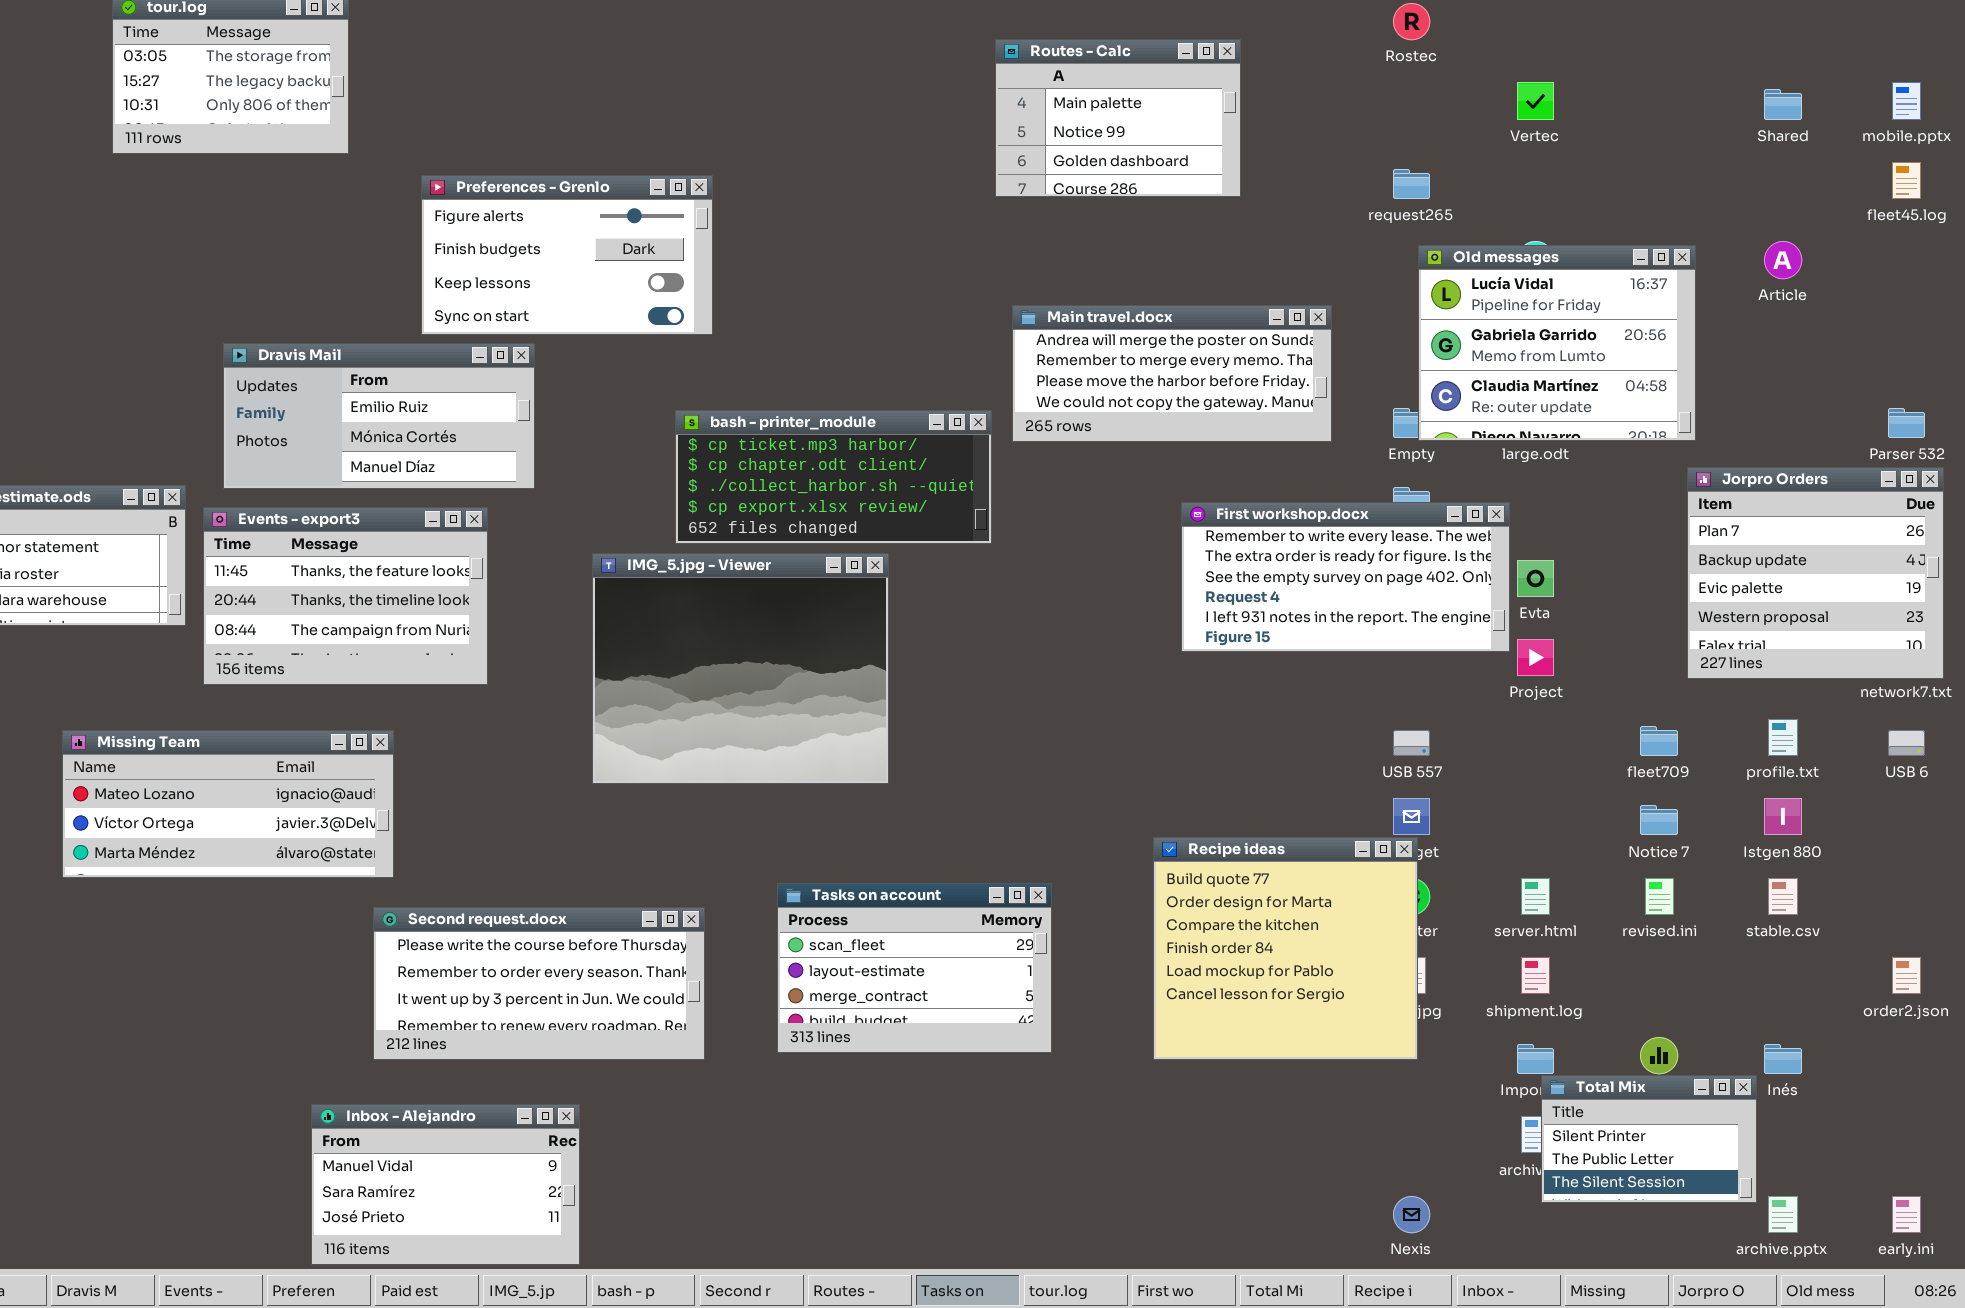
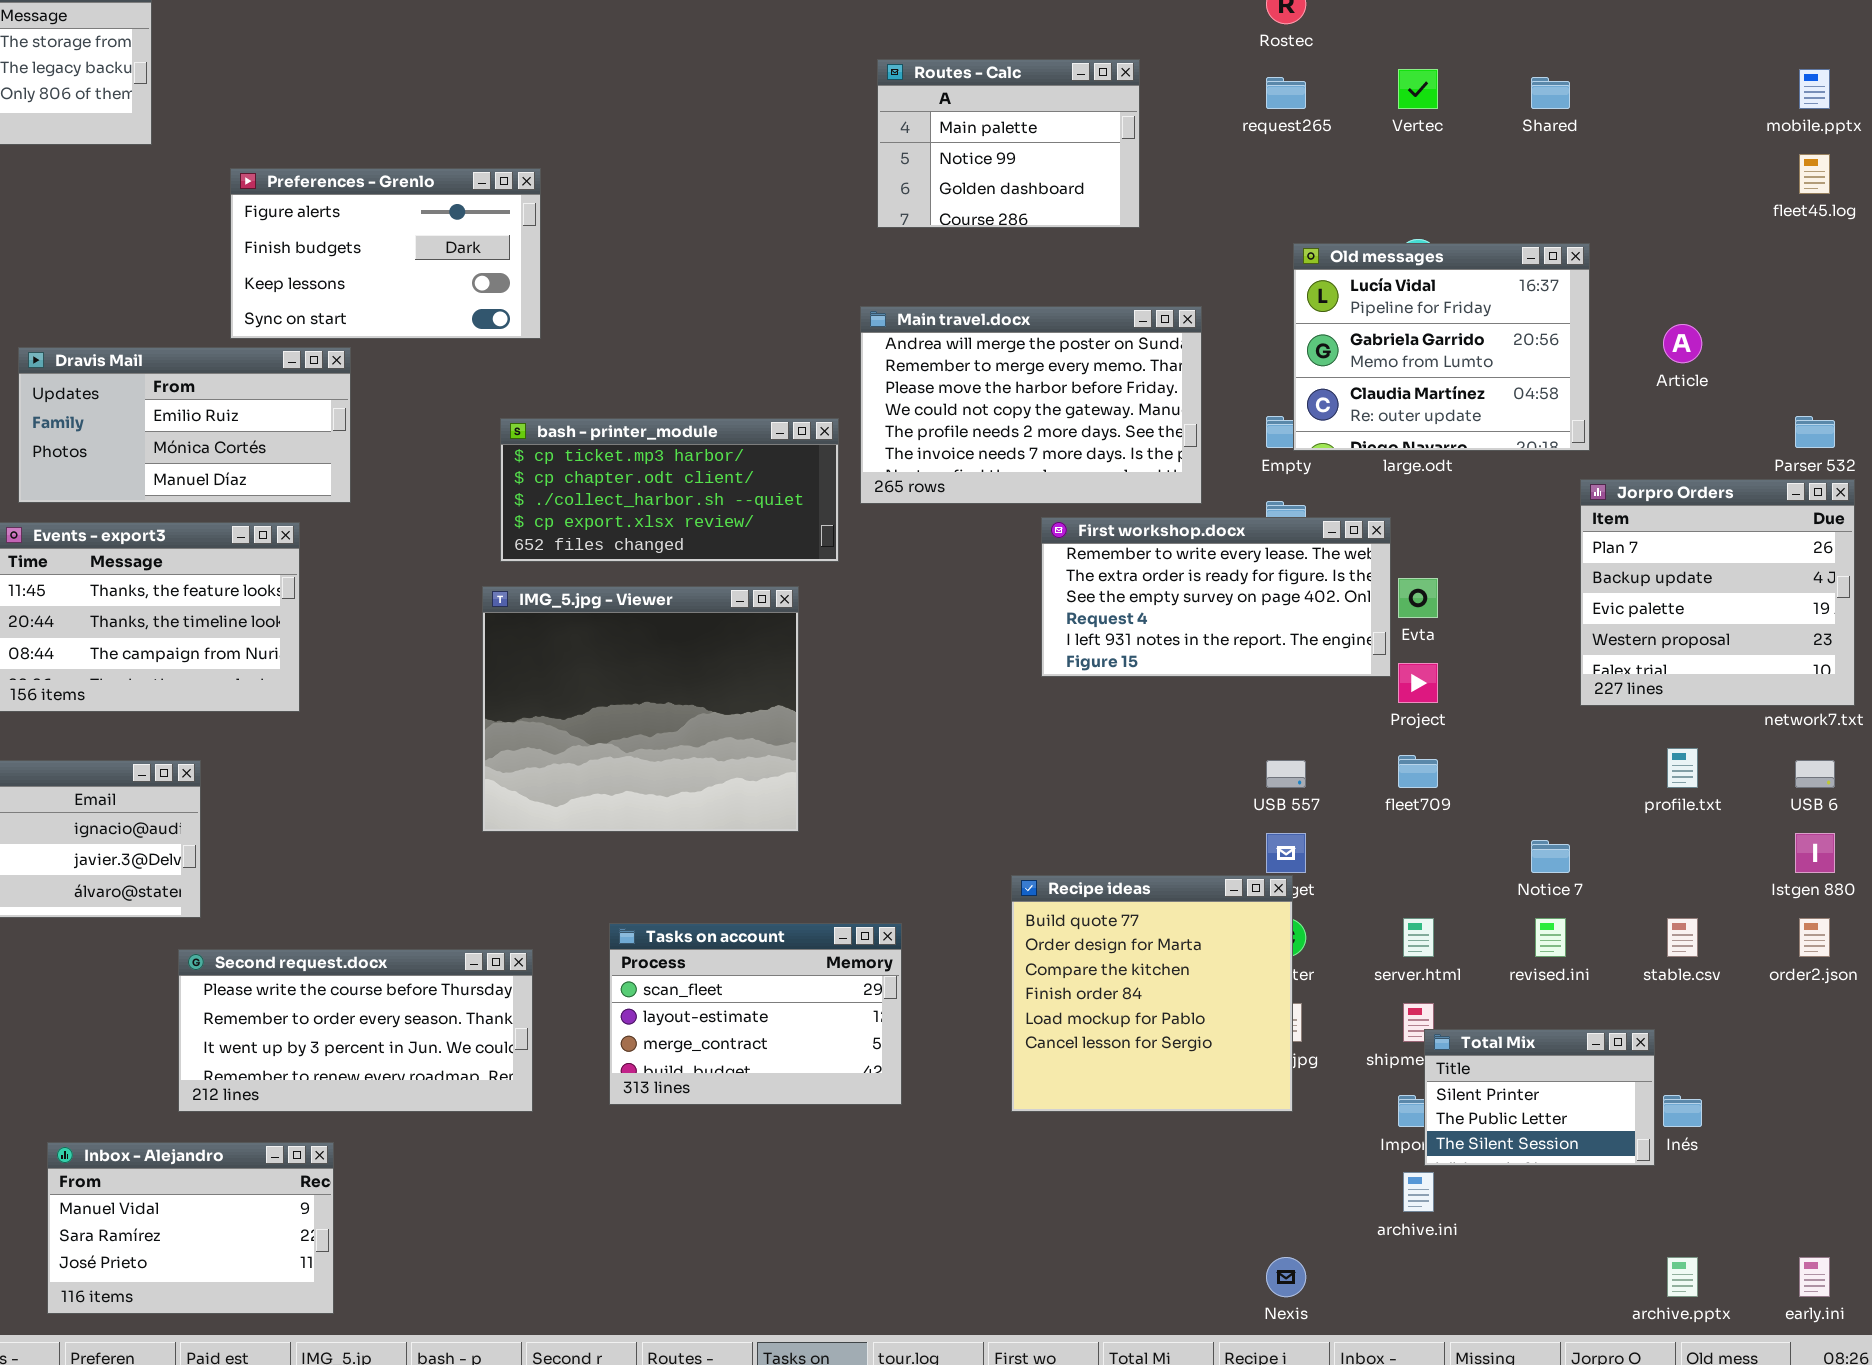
Routes - Calc: [995,39,1241,197] -> [877,59,1140,228], moved
Shared: [1764,89,1802,120] -> [1531,77,1570,109], moved
request265: [1393,169,1430,199] -> [1266,77,1306,109], moved
Article: [1764,241,1802,279] -> [1663,324,1702,363], moved
Main travel.docx: [1012,305,1332,442] -> [860,306,1202,504], resized
IMG_5.jpg - Viewer: [592,553,889,784] -> [482,586,799,832], moved
fleet709: [1640,726,1678,756] -> [1398,755,1438,788], moved
Istgen 880: [1764,798,1802,835] -> [1795,833,1835,873], moved
order2.json: [1892,957,1921,994] -> [1799,918,1830,957], moved
Total Mix: [1541,1075,1757,1203] -> [1424,1029,1655,1166], moved
Inbox - Alejandro: [311,1104,580,1265] -> [47,1142,334,1314], moved

